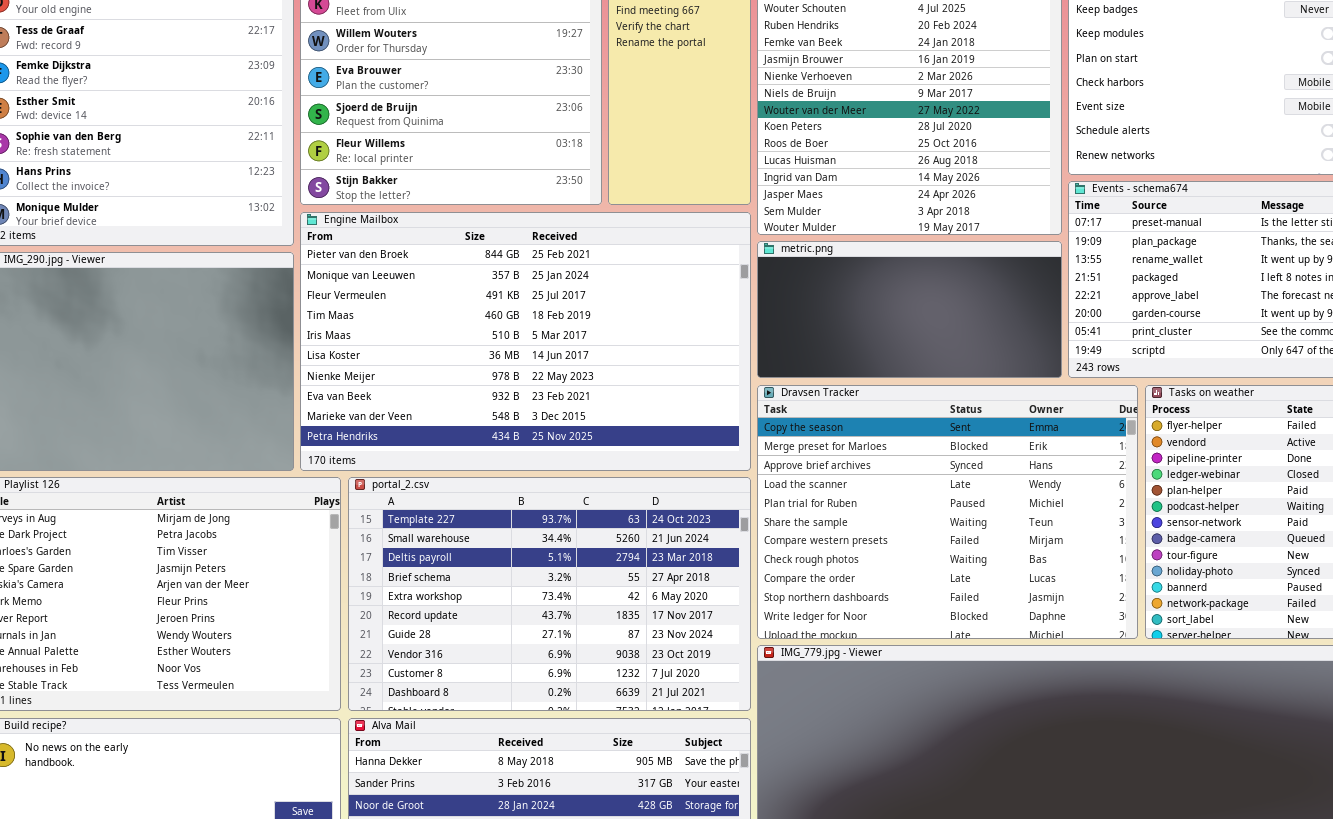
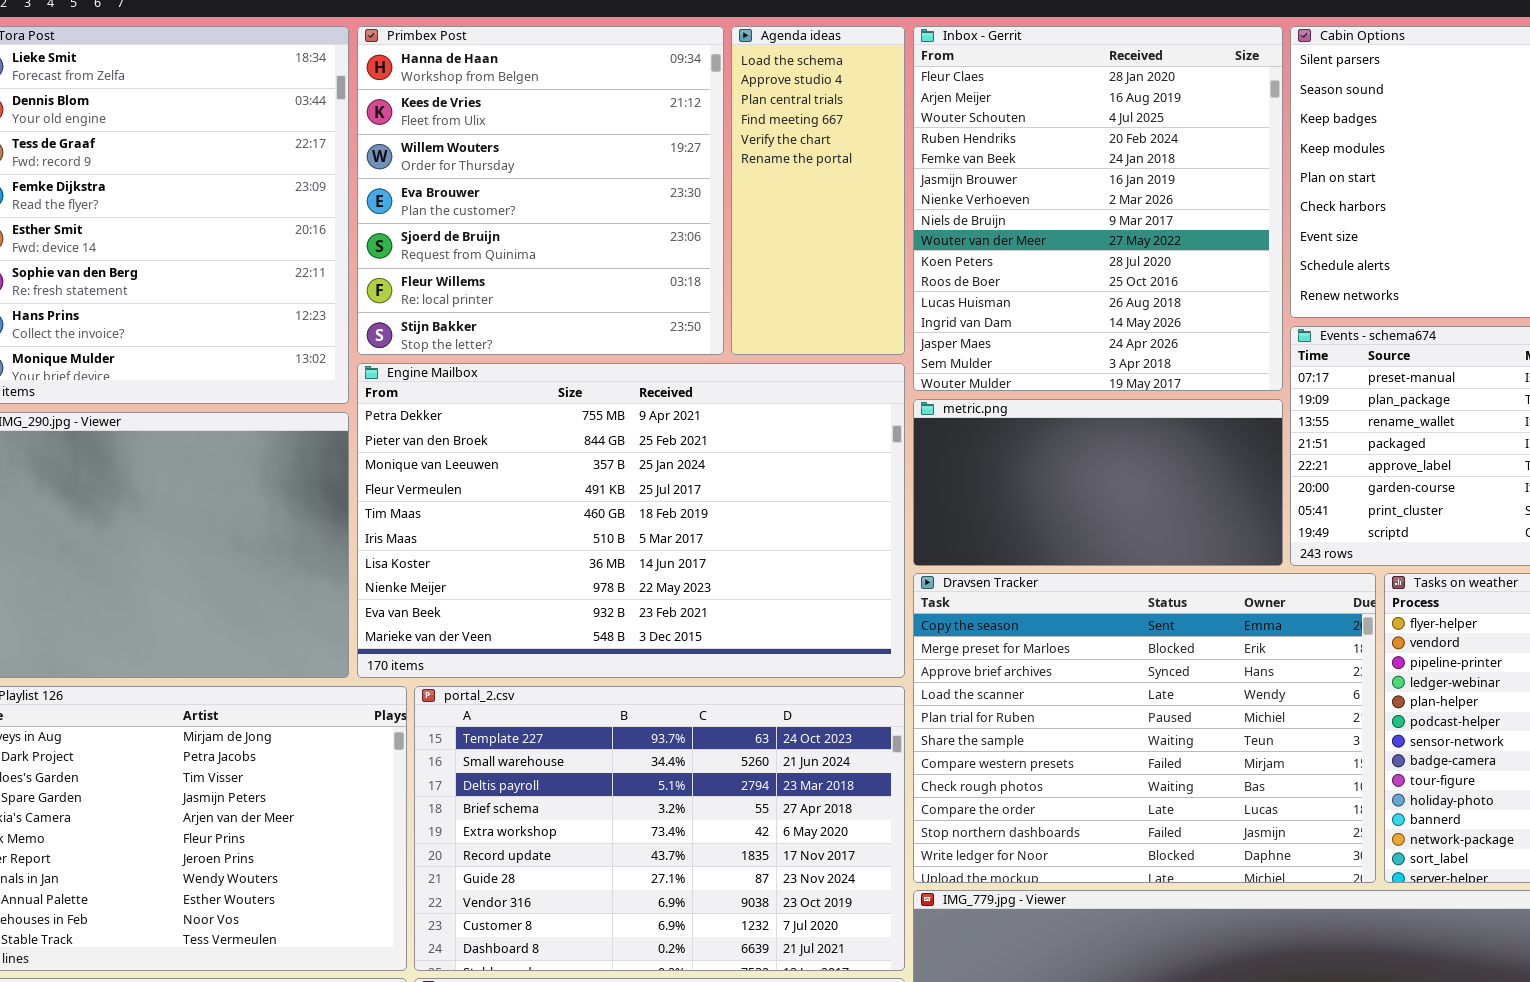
Engine Mailbox: [300,212,751,471] -> [357,363,905,678], scrolled up 1 row

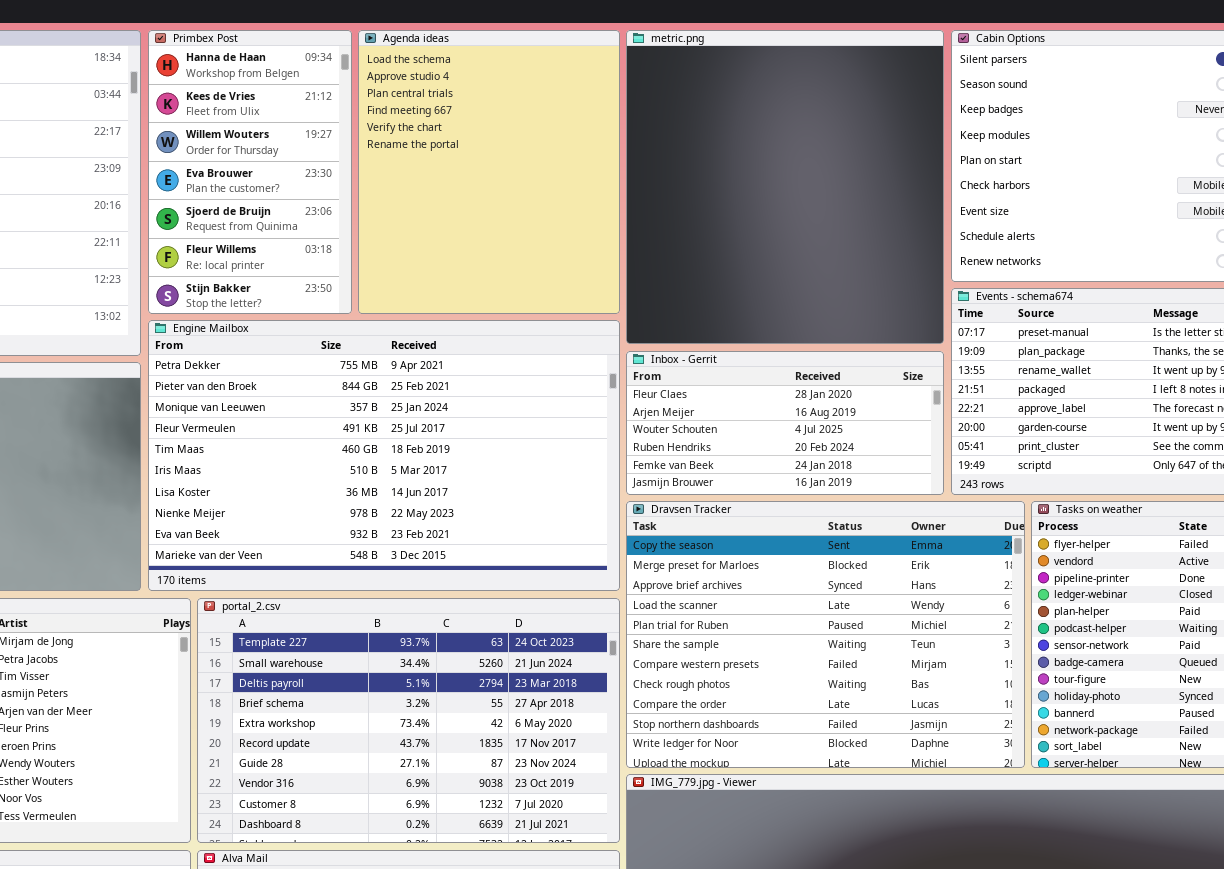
Primbex Post: [357,26,724,355] -> [148,30,352,314], resized
Agenda ideas: [731,26,905,355] -> [358,30,620,314], resized
Inbox - Gerrit: [913,26,1283,391] -> [626,351,944,495], moved, resized
metric.png: [913,399,1283,566] -> [626,30,944,344], moved, resized

